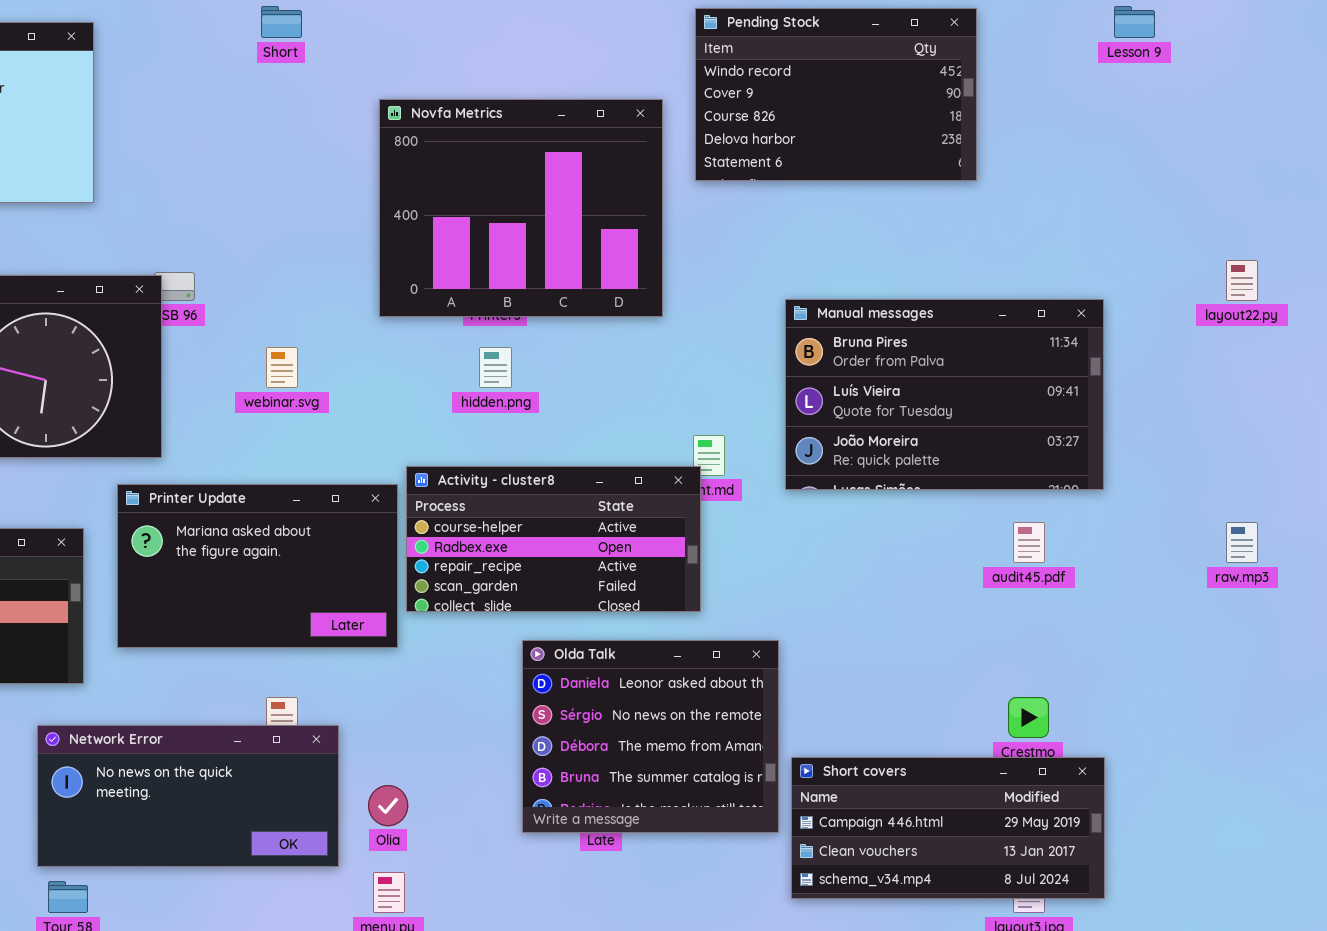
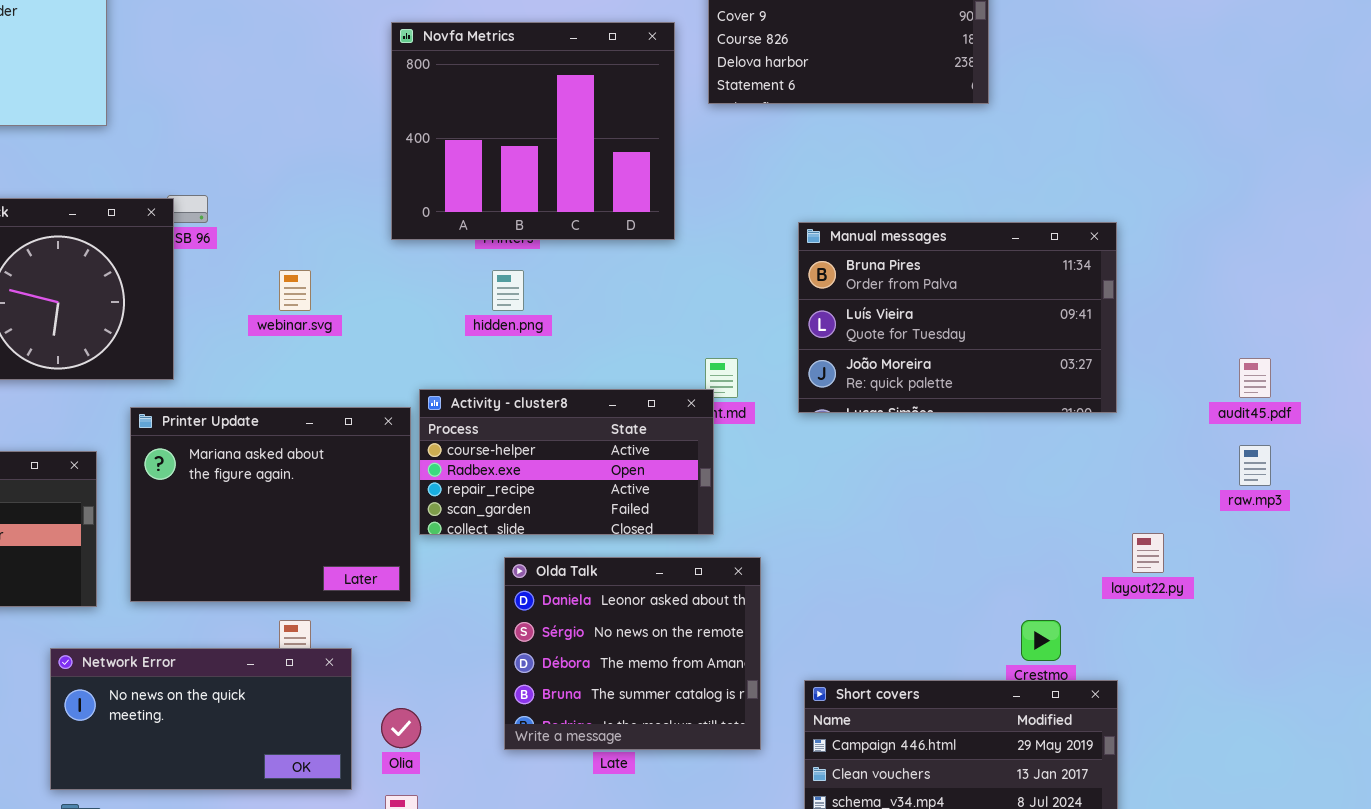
layout22.py: [1226,260,1258,301] -> [1132,533,1164,573], moved
Printer Update: [117,484,398,648] -> [130,407,411,602], resized
audit45.pdf: [1013,522,1045,563] -> [1239,358,1271,398], moved
Olda Talk: [522,640,779,833] -> [504,557,761,750], moved

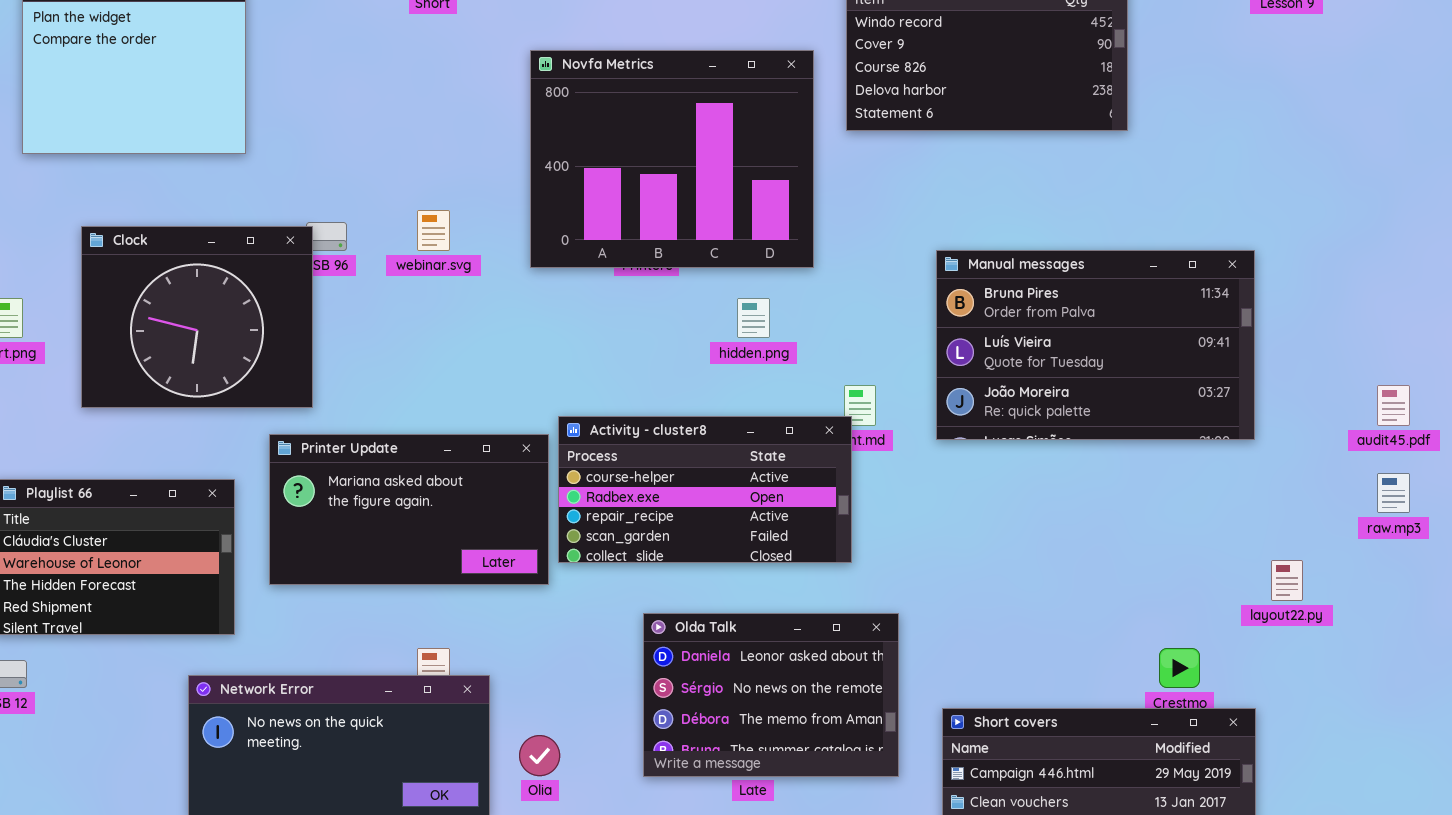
webinar.svg: [279,270,311,311] -> [417,210,450,251], moved
hidden.png: [492,270,524,311] -> [737,298,770,338], moved
Printer Update: [130,407,411,602] -> [269,434,549,585], resized
Olda Talk: [504,557,761,750] -> [643,613,899,777], resized

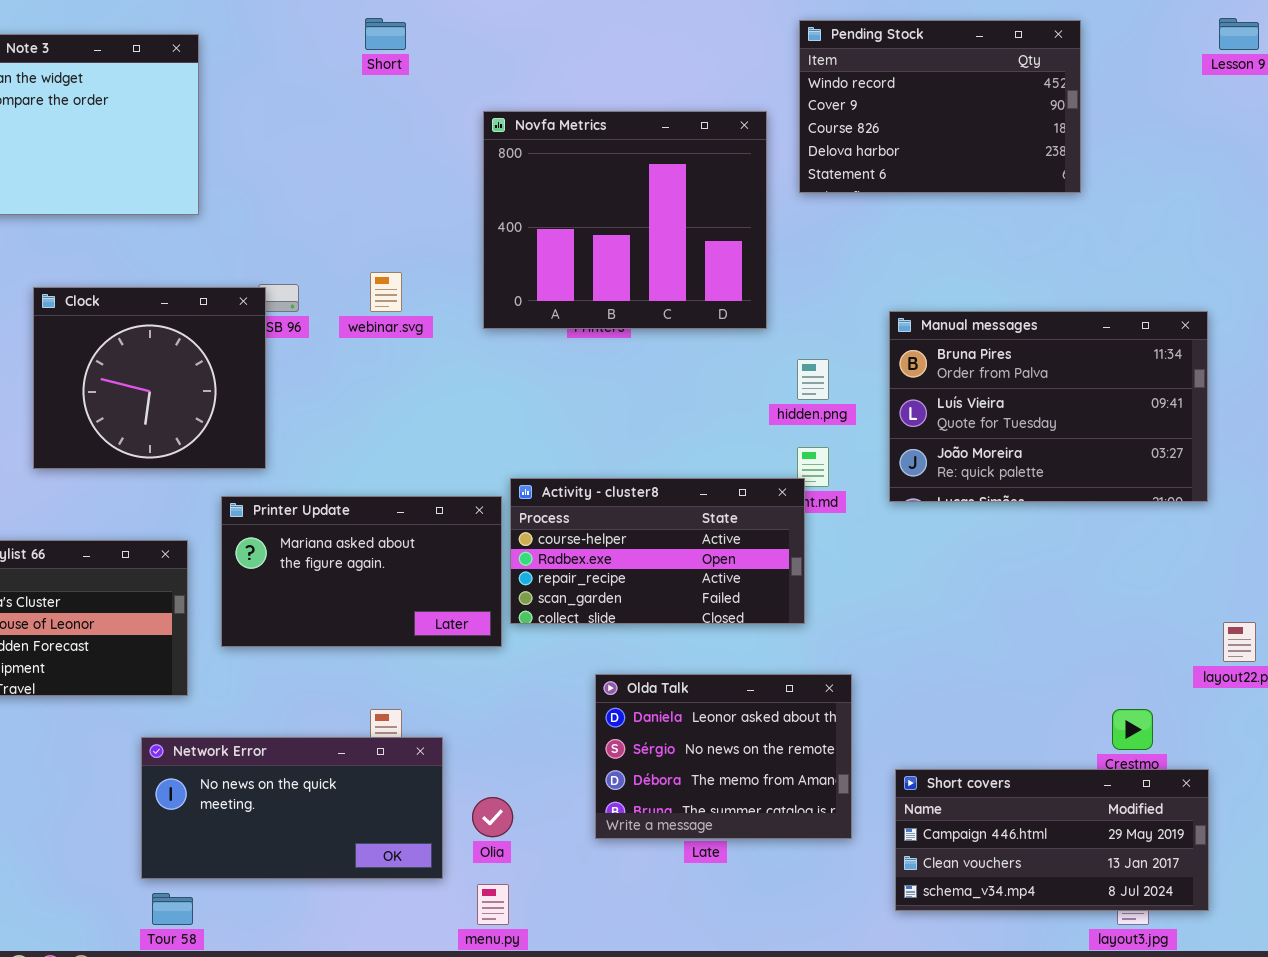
hidden.png: [737,298,770,338] -> [797,359,829,400], moved

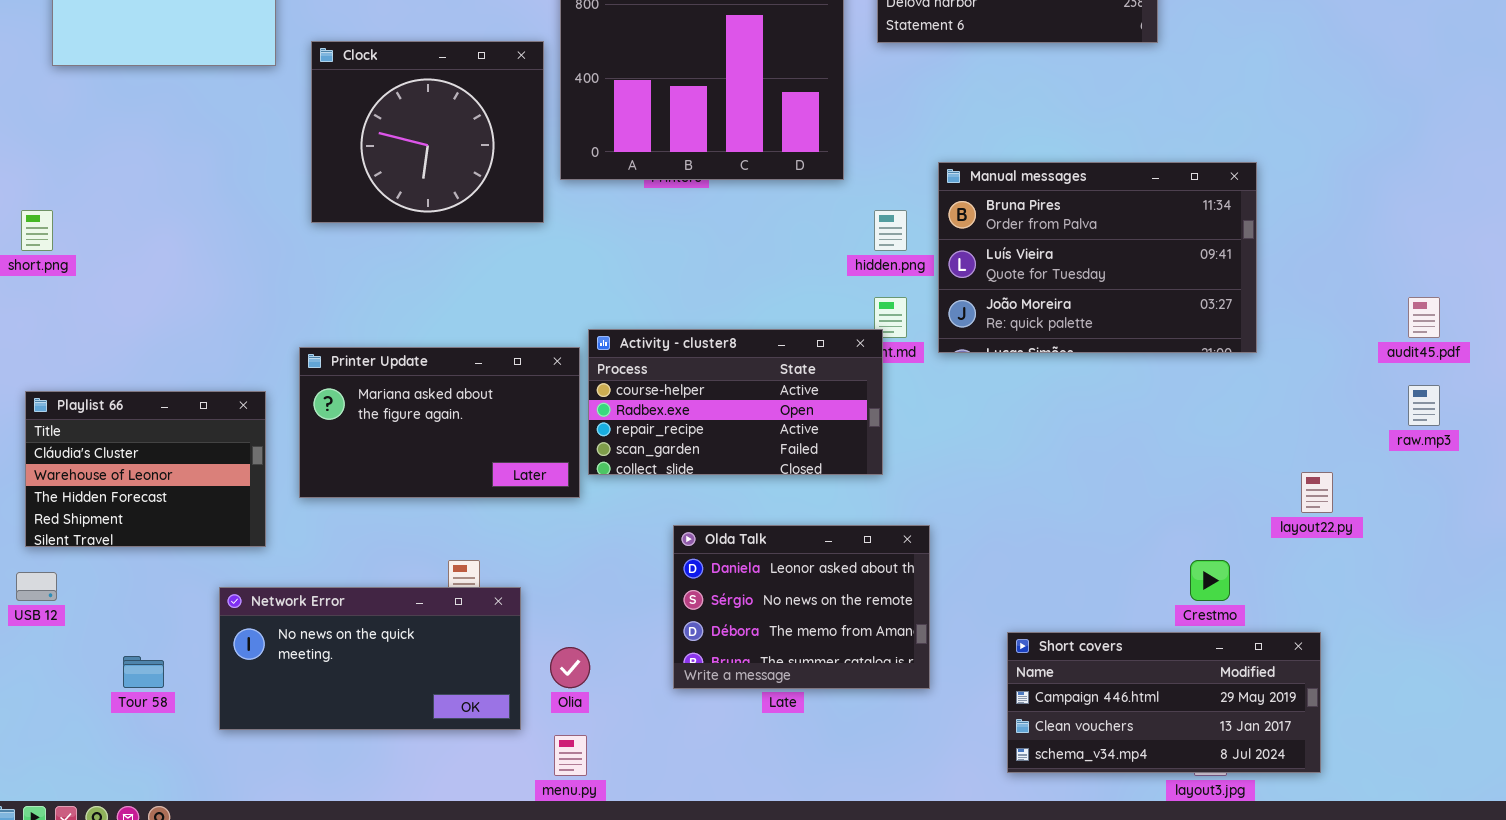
Clock: [33,287,266,469] -> [311,41,544,223], moved
Manual messages: [889,311,1208,502] -> [938,162,1257,353], moved
Short covers: [895,769,1209,911] -> [1007,632,1321,773], moved
Tour 58: [152,893,193,925] -> [123,656,164,688], moved

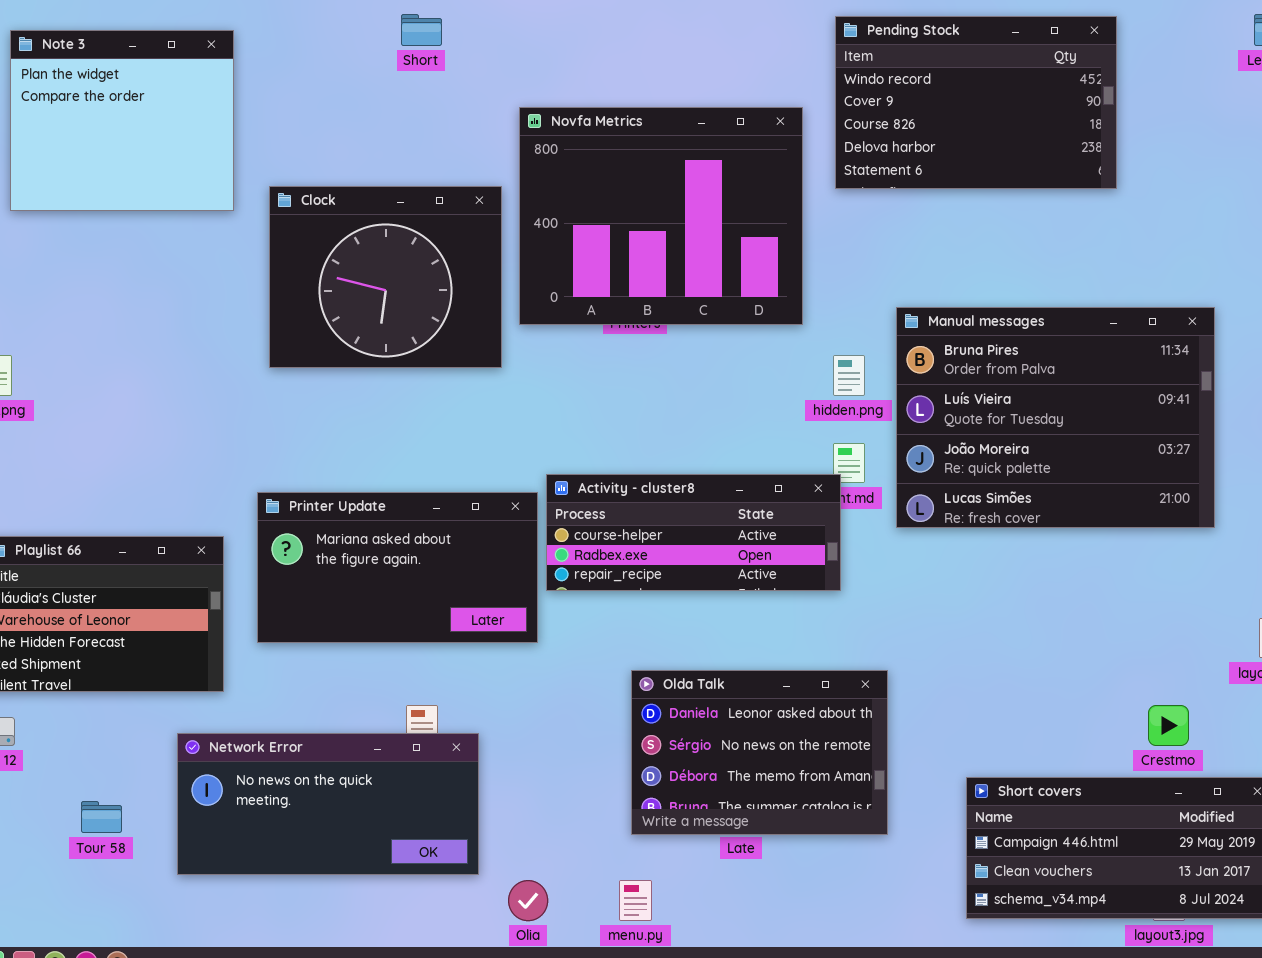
Manual messages: [938,162,1257,353] -> [896,307,1215,528], resized
Activity - cluster8: [588,329,883,475] -> [546,474,841,591], resized
Olia: [550,647,590,688] -> [508,880,548,921], moved
menu.py: [554,735,587,776] -> [619,880,652,921], moved

